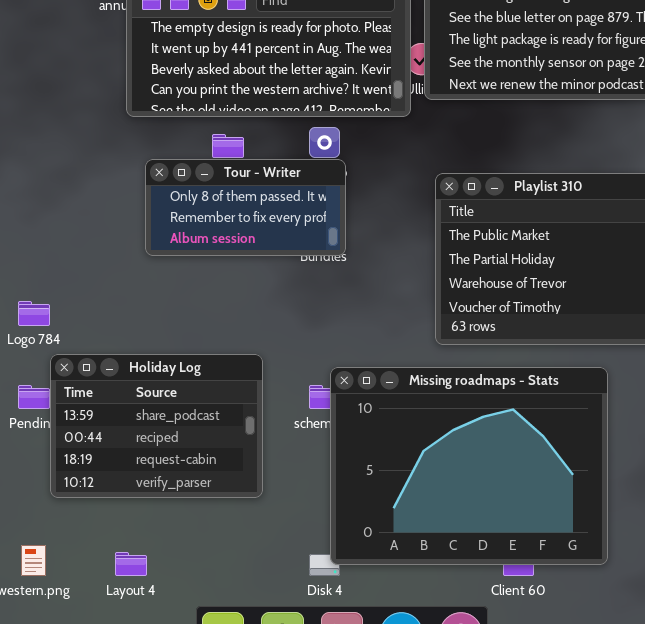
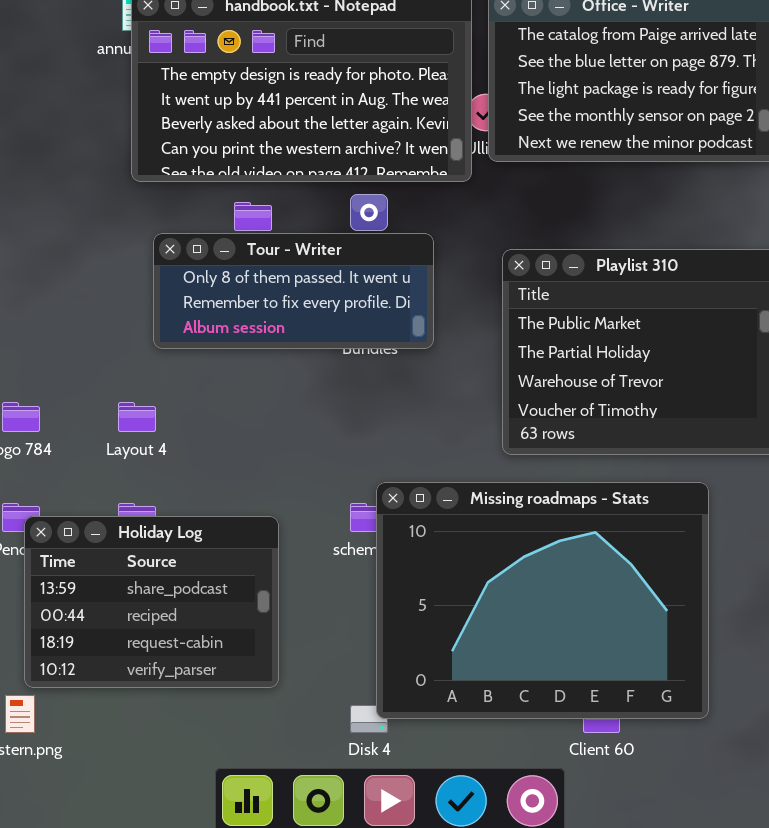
Tour - Writer: [145,159,346,256] -> [153,233,434,349], resized
Holiday Log: [50,354,263,498] -> [24,516,279,688], moved
Layout 4: [115,552,147,576] -> [118,402,156,432], moved

